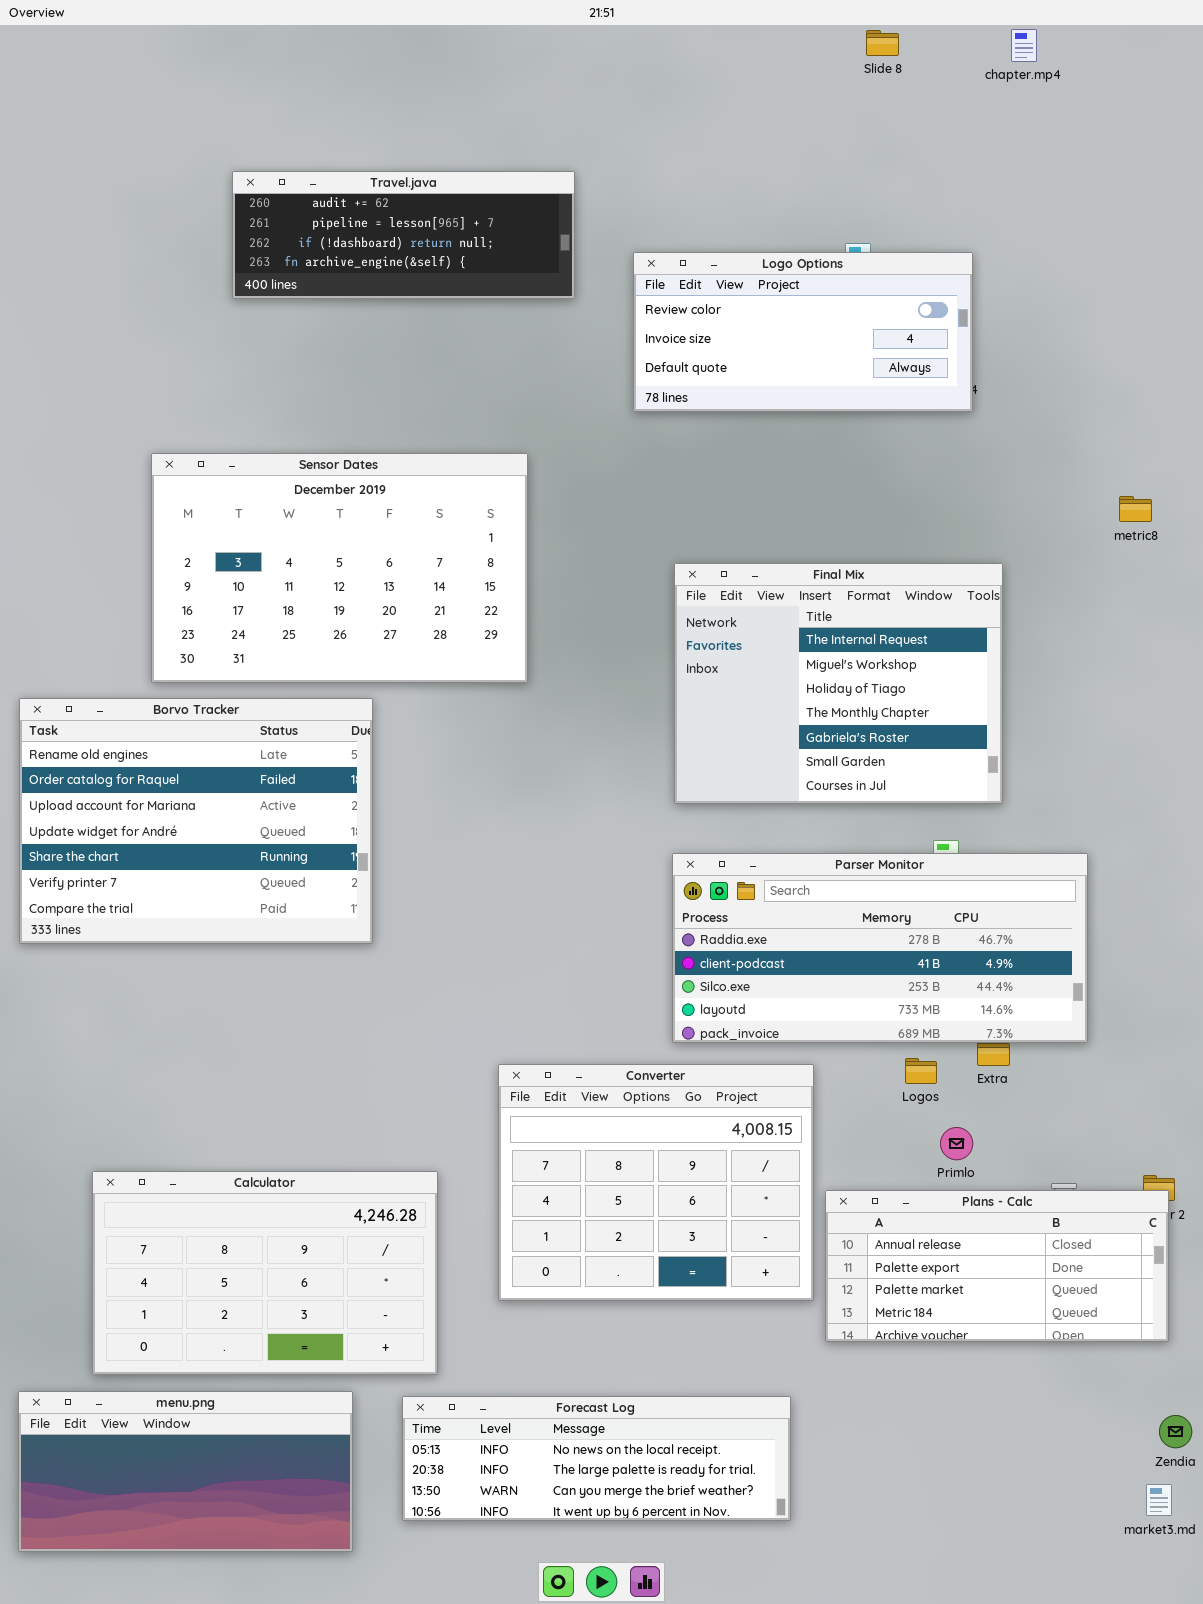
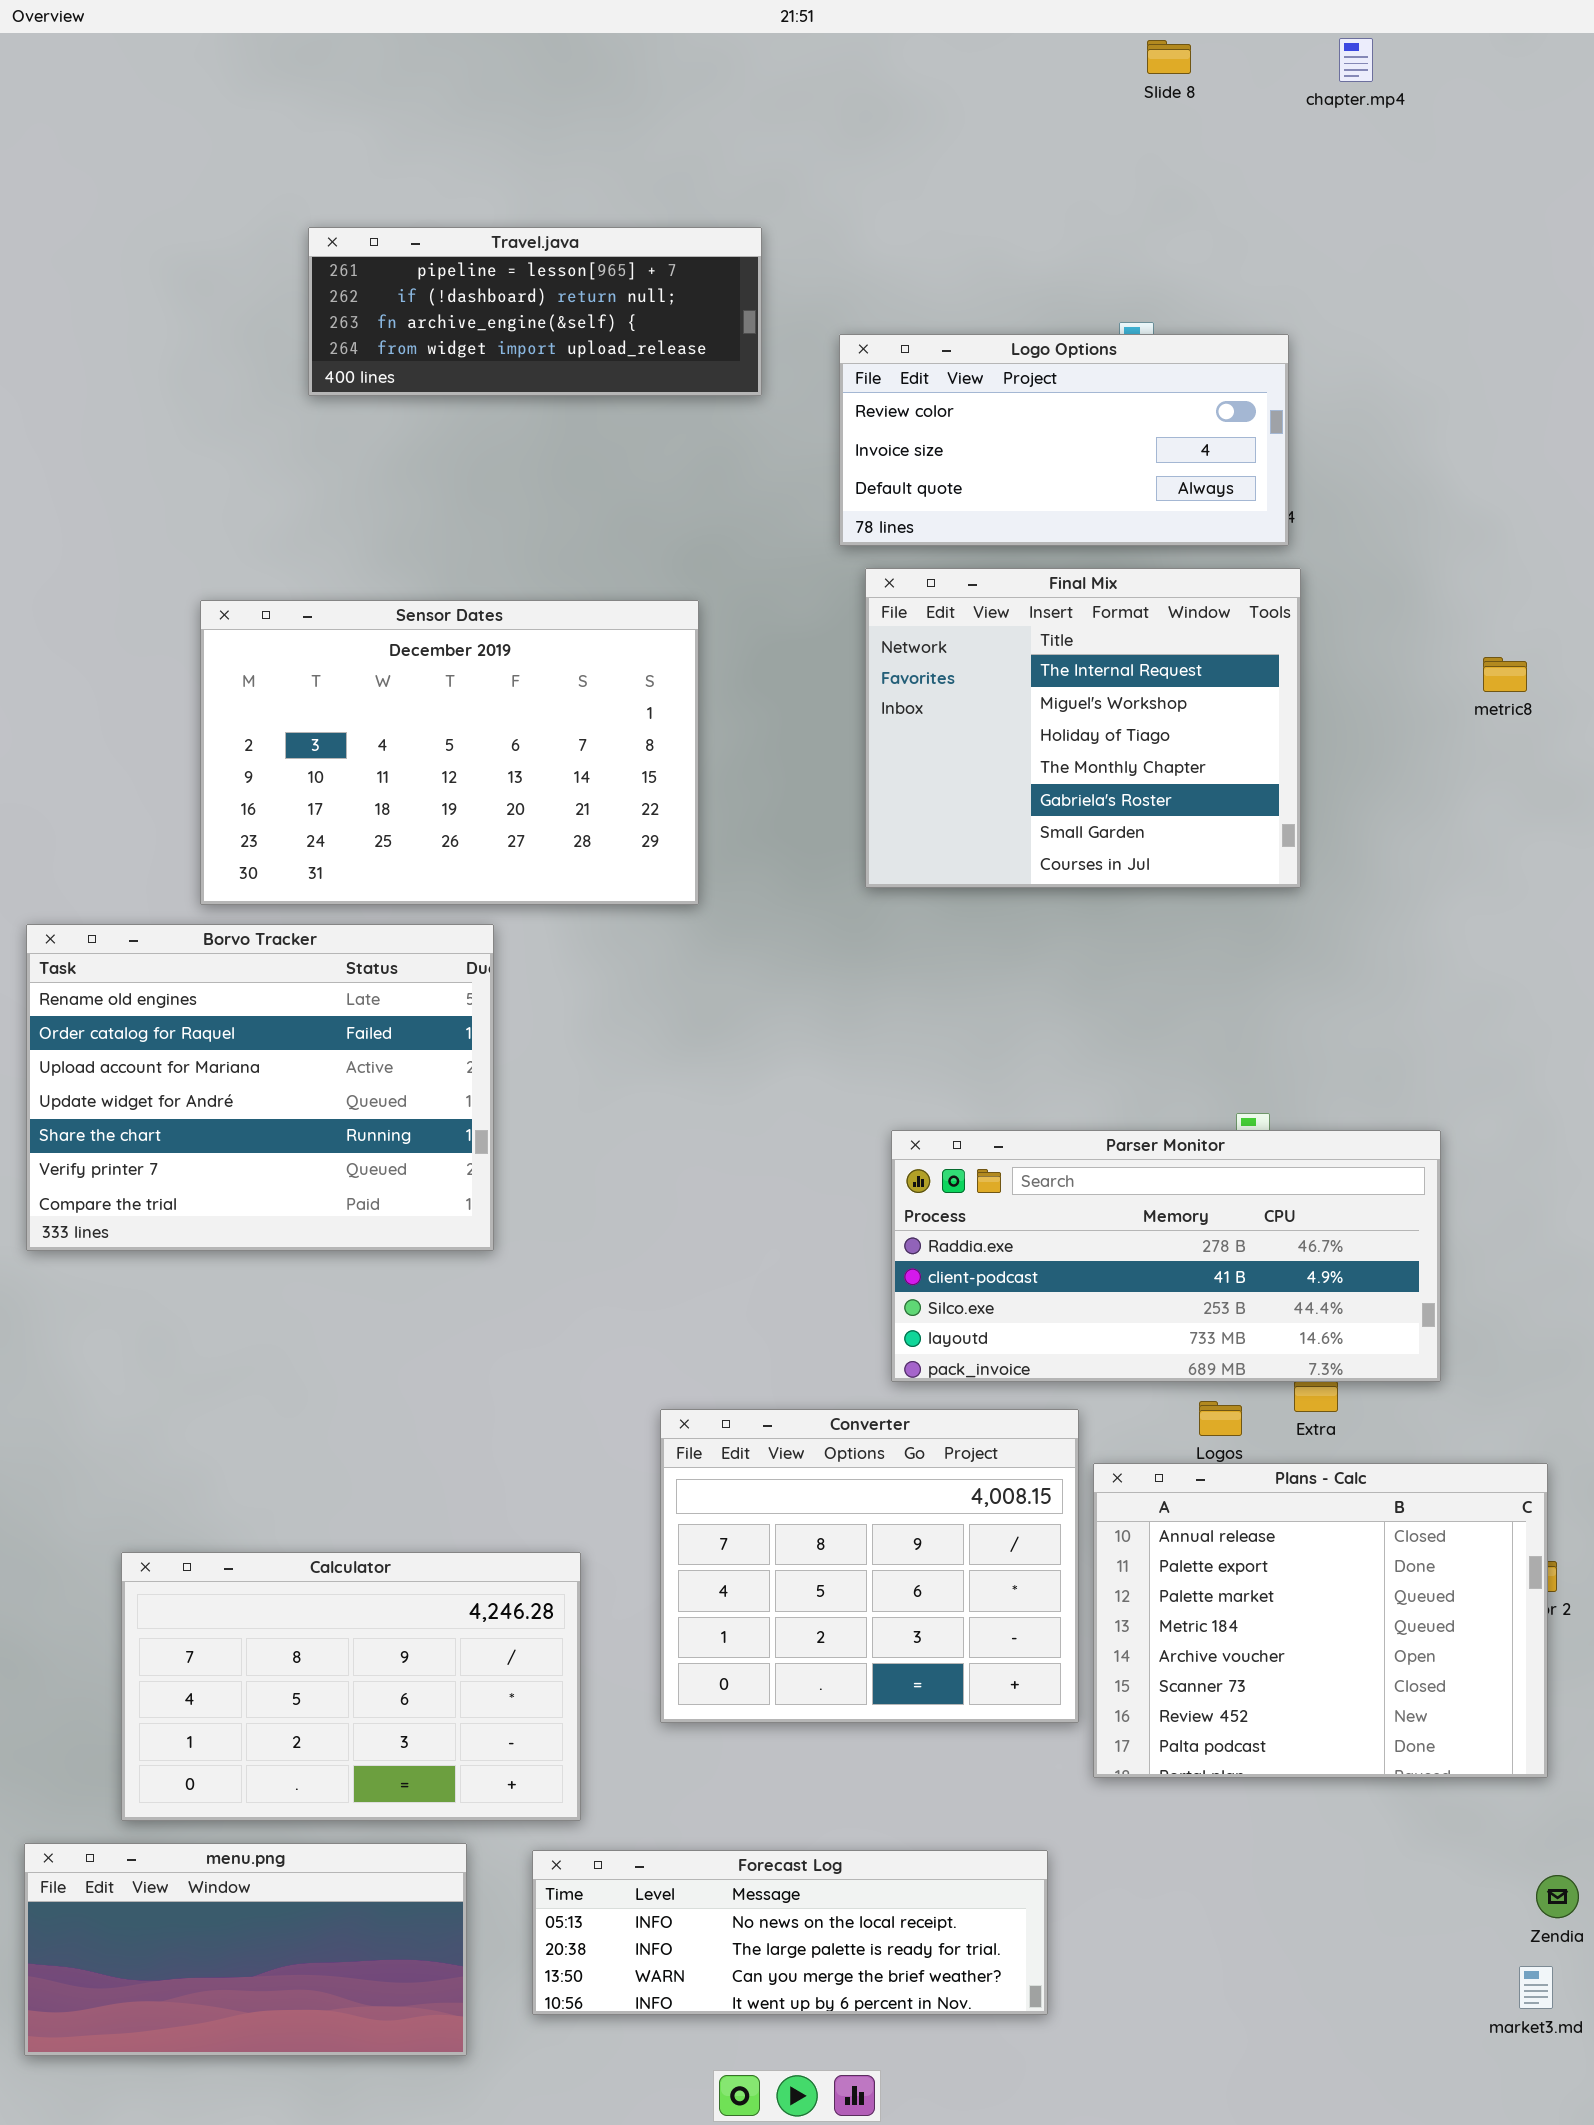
Travel.java: [232,171,575,299] -> [308,227,762,396], scrolled down 1 row
Final Mix: [674,563,1003,804] -> [865,568,1301,888], moved
Plans - Calc: [825,1190,1169,1342] -> [1093,1463,1548,1778], resized

